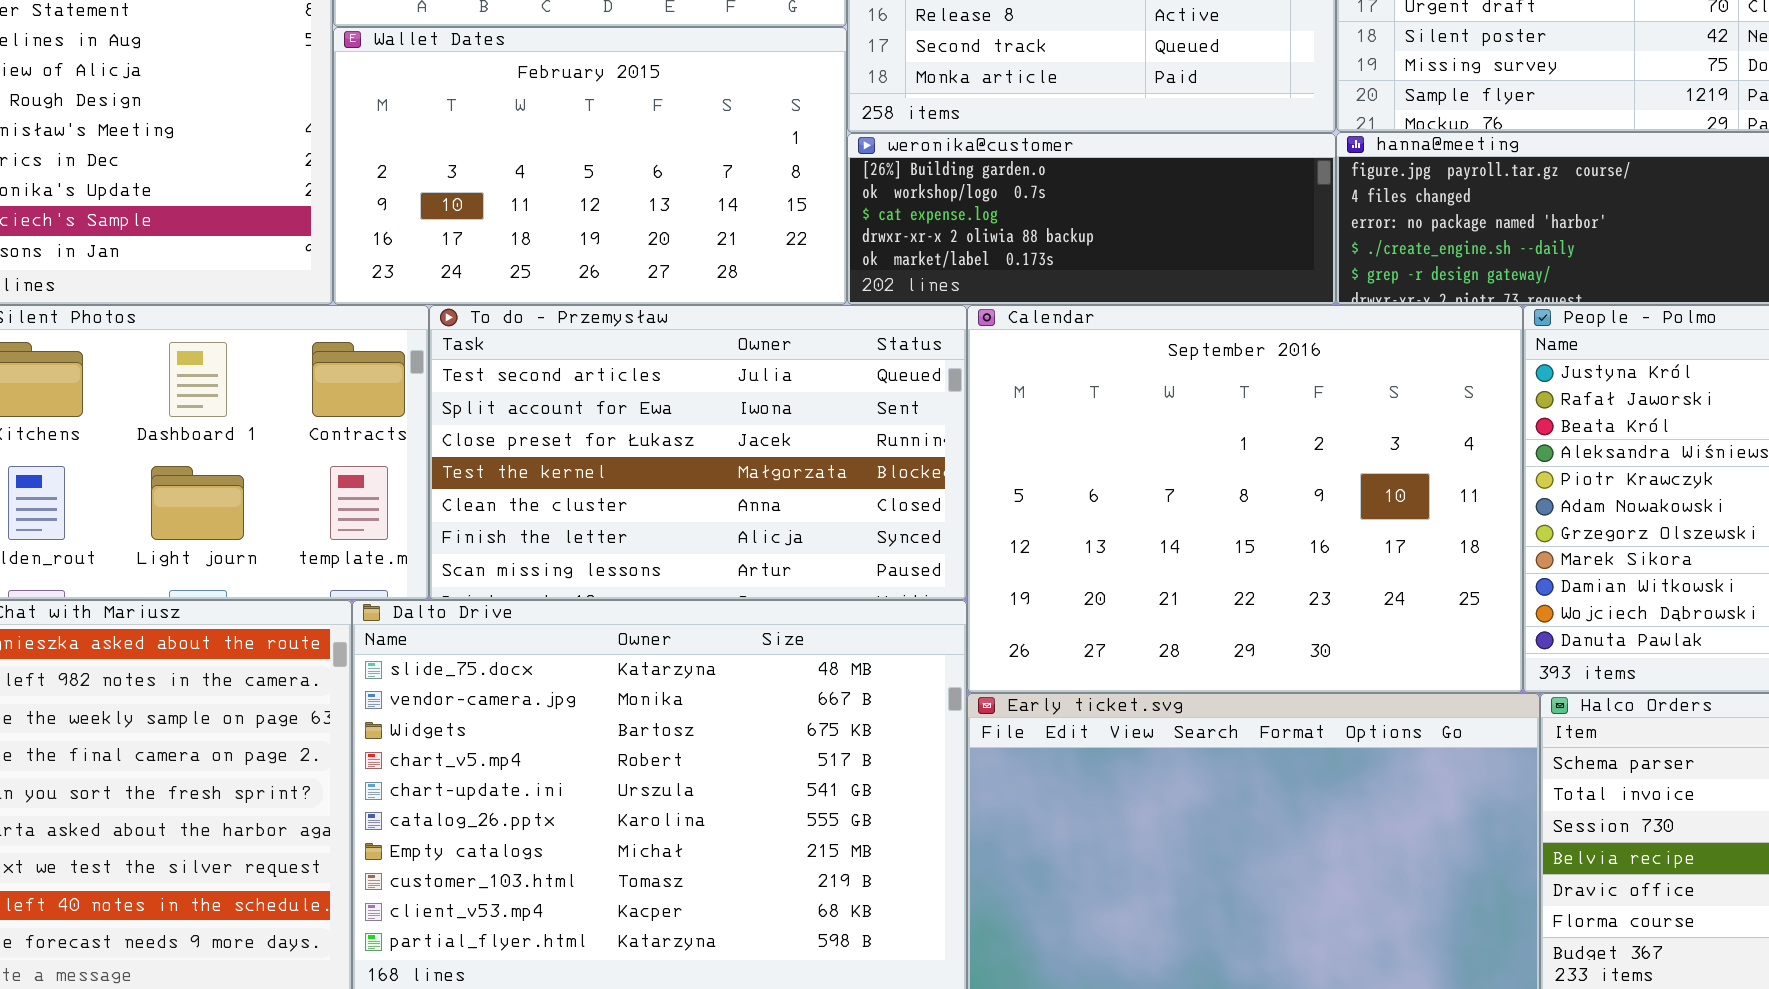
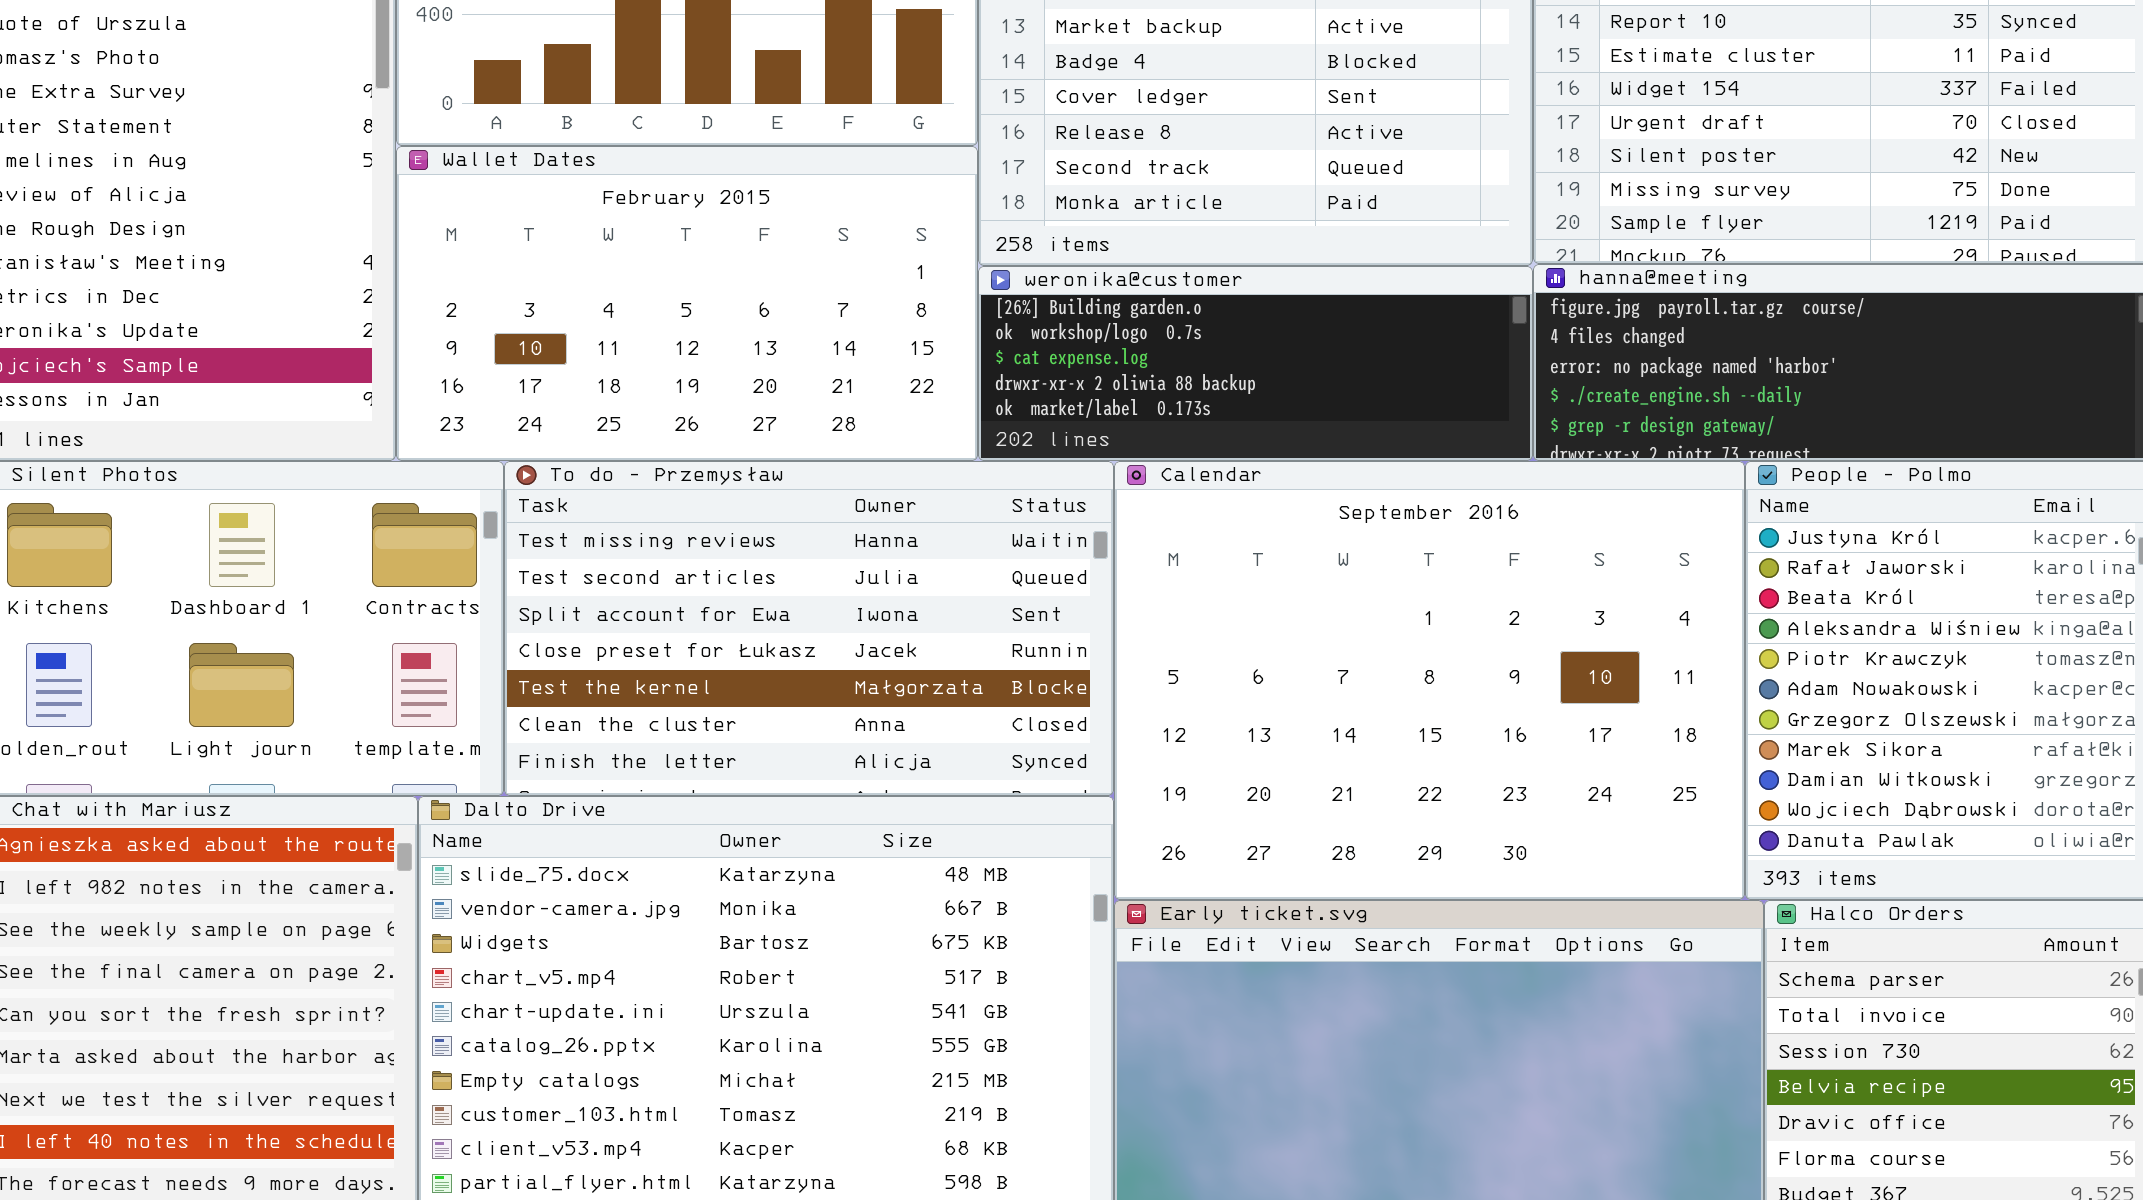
To do - Przemysław: [429,305,967,600] -> [504,461,1114,796], scrolled up 1 row

